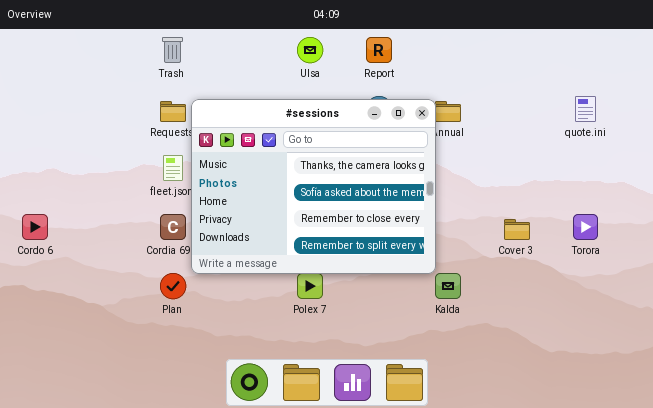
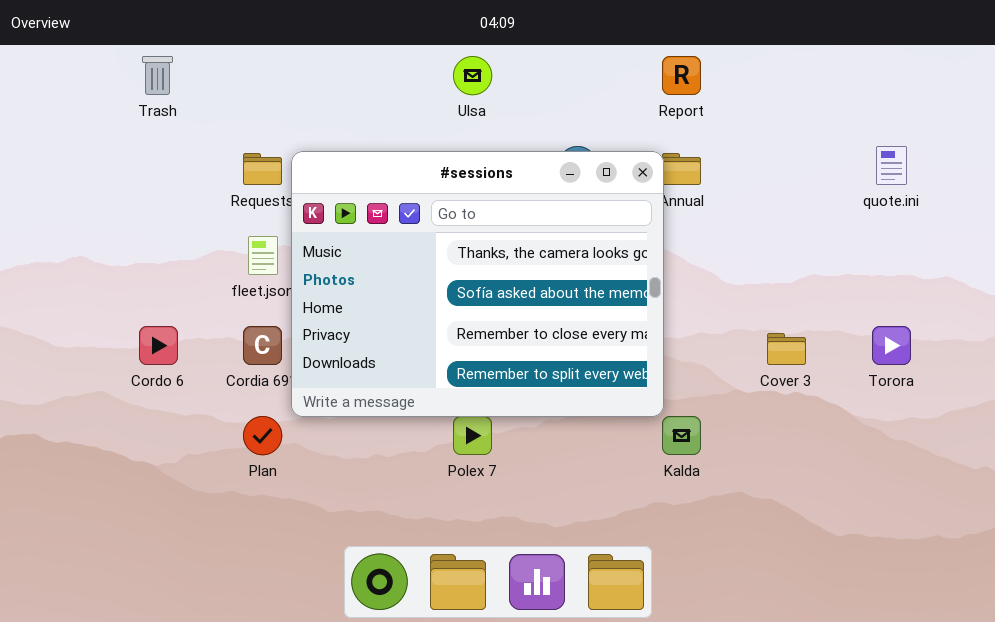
Trash: [162,37,183,63] -> [142,56,173,95], moved
Report: [366,37,392,63] -> [662,56,701,95], moved
Cordo 6: [22,214,48,240] -> [139,326,178,365], moved

